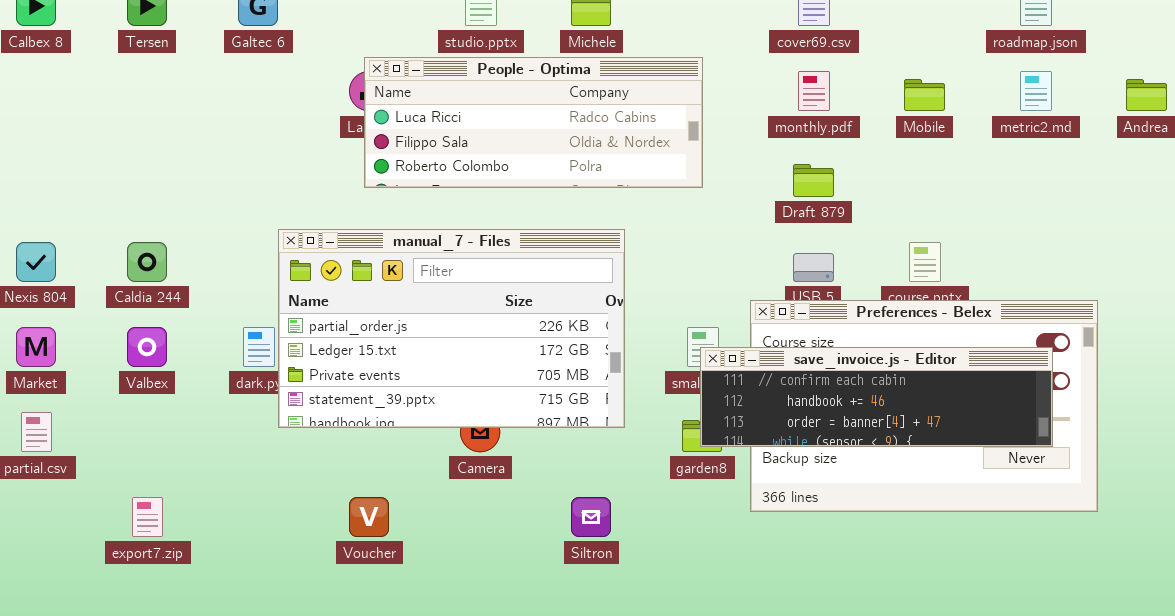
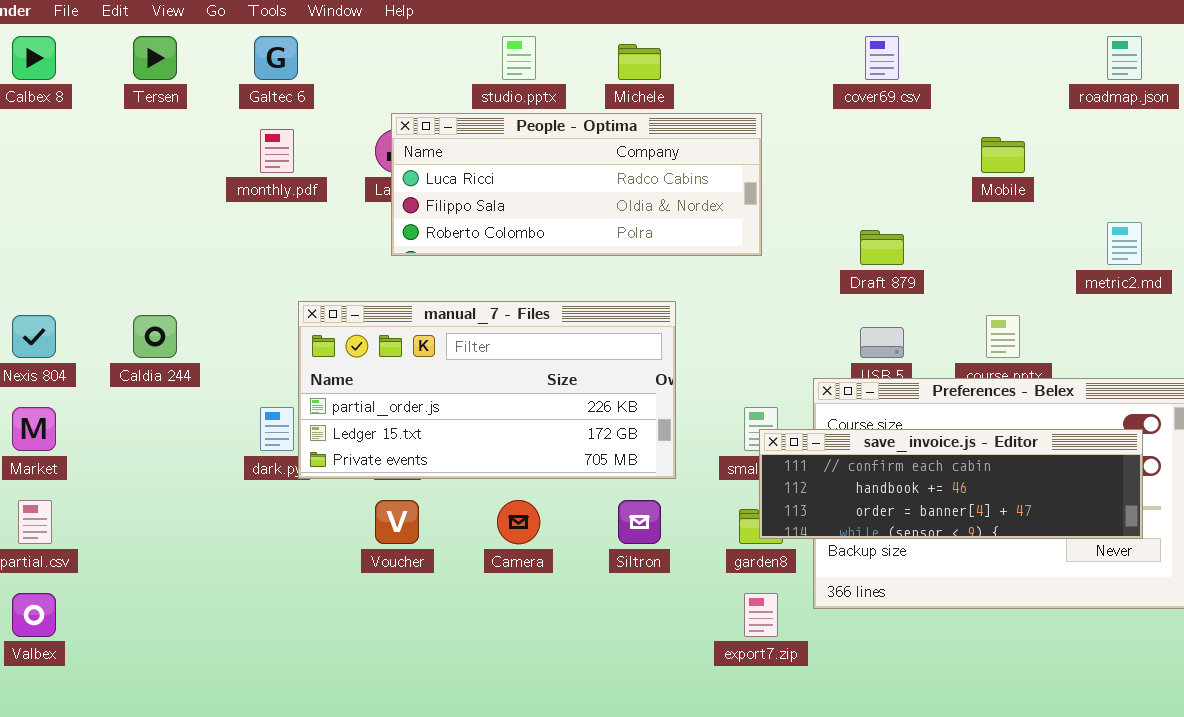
monthly.pdf: [798,71,830,111] -> [260,129,294,173], moved
metric2.md: [1020,71,1052,111] -> [1107,222,1142,265], moved
manual_7 - Files: [278,229,625,428] -> [298,301,676,479], resized
Valbex: [127,327,167,367] -> [12,593,56,637], moved
export7.zip: [132,497,163,537] -> [744,593,778,637], moved
Voucher: [349,497,389,537] -> [375,500,419,544], moved
Siltron: [571,497,611,537] -> [618,500,661,544], moved

